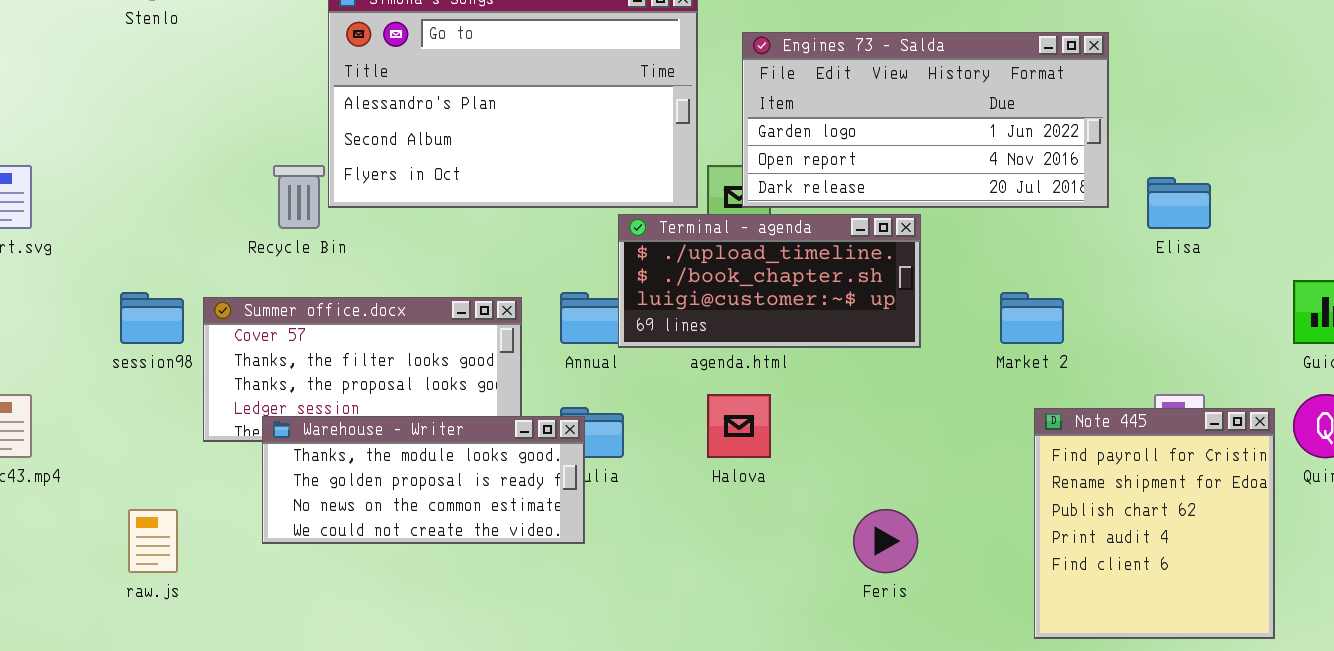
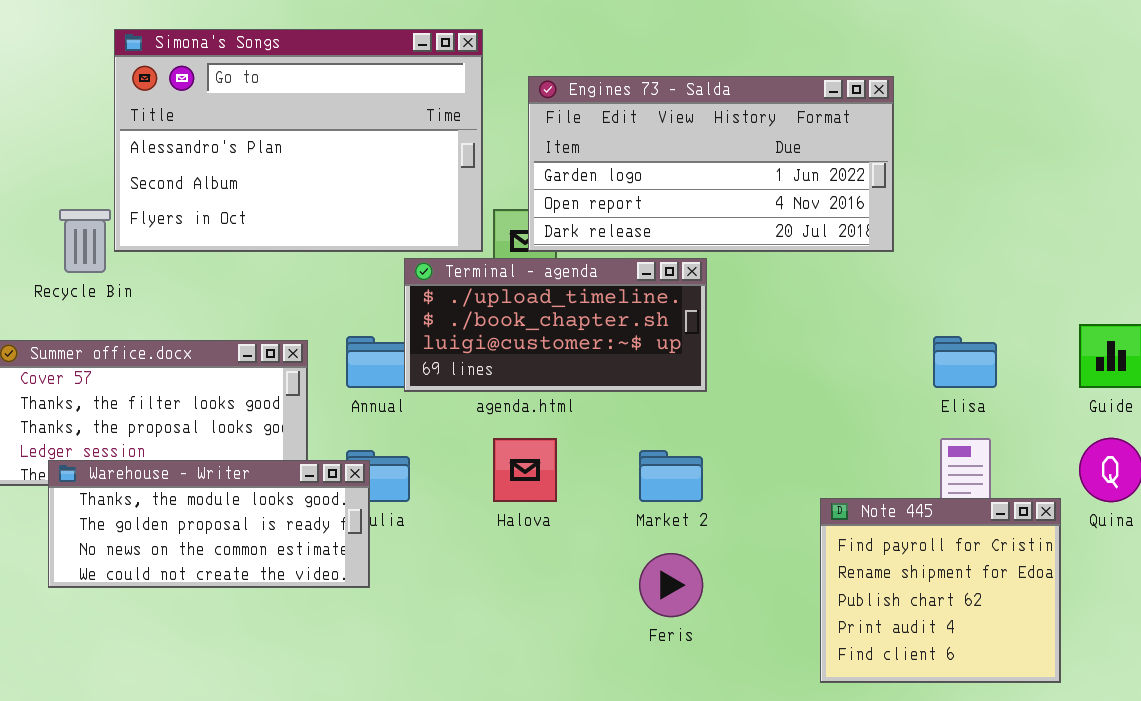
Elisa: [1147,177,1211,229] -> [933,336,997,388], moved
Market 2: [1000,292,1064,344] -> [639,450,703,502], moved
Note 445: [1034,408,1275,639] -> [820,498,1061,683], resized

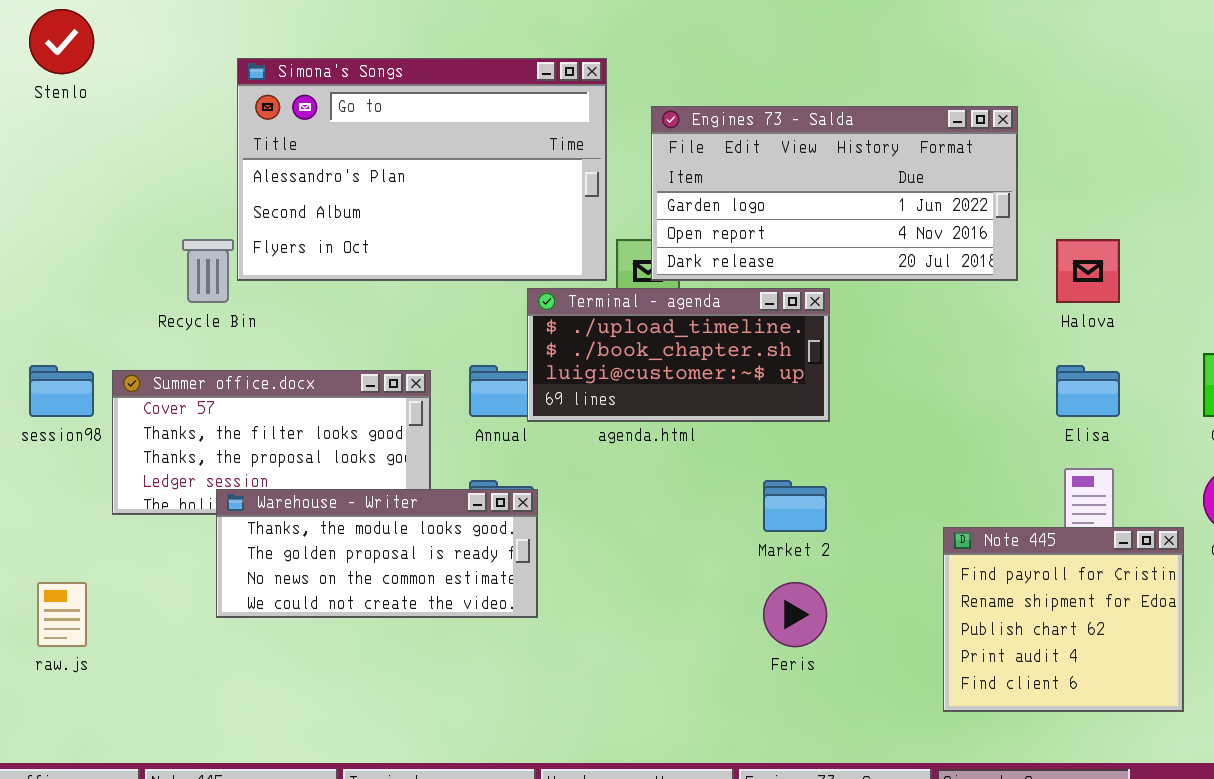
Halova: [493,438,557,502] -> [1056,239,1120,303], moved
Warehouse - Writer: [48,460,370,588] -> [216,489,538,618], moved

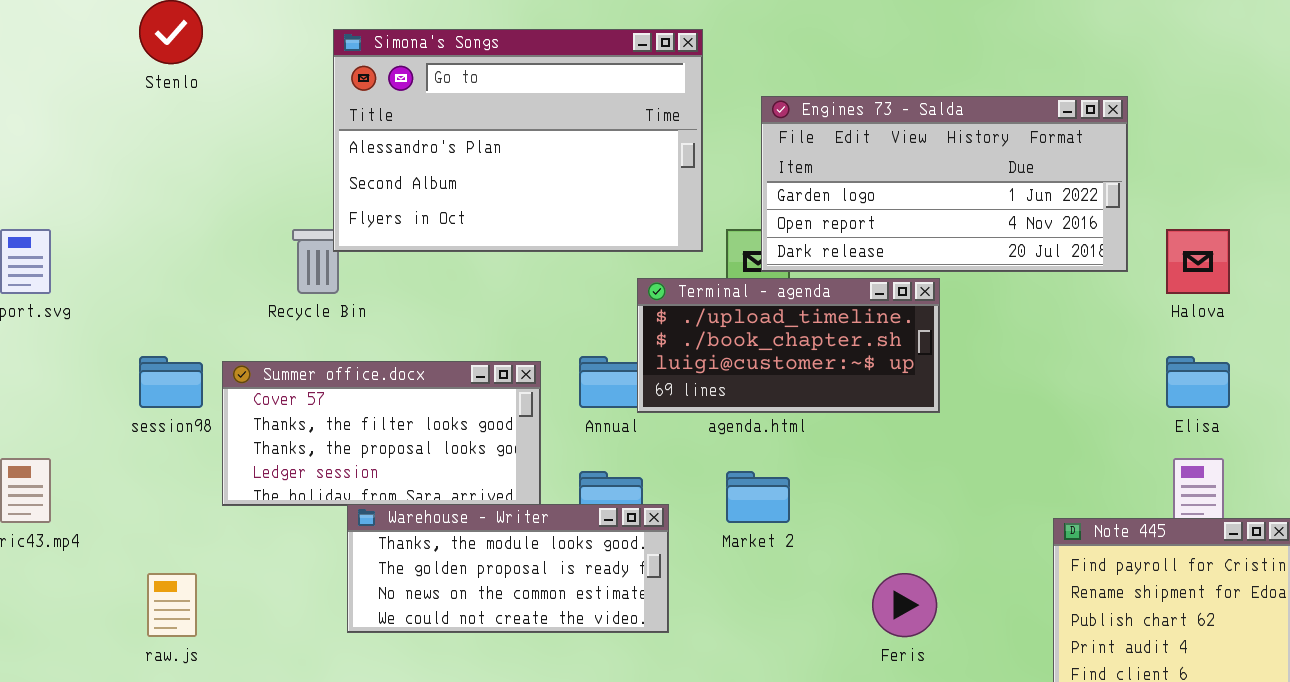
Simona's Songs: [237,58,607,281] -> [333,29,703,252], moved
Market 2: [763,480,827,532] -> [726,471,790,523], moved
Warehouse - Writer: [216,489,538,618] -> [347,504,669,633], moved

